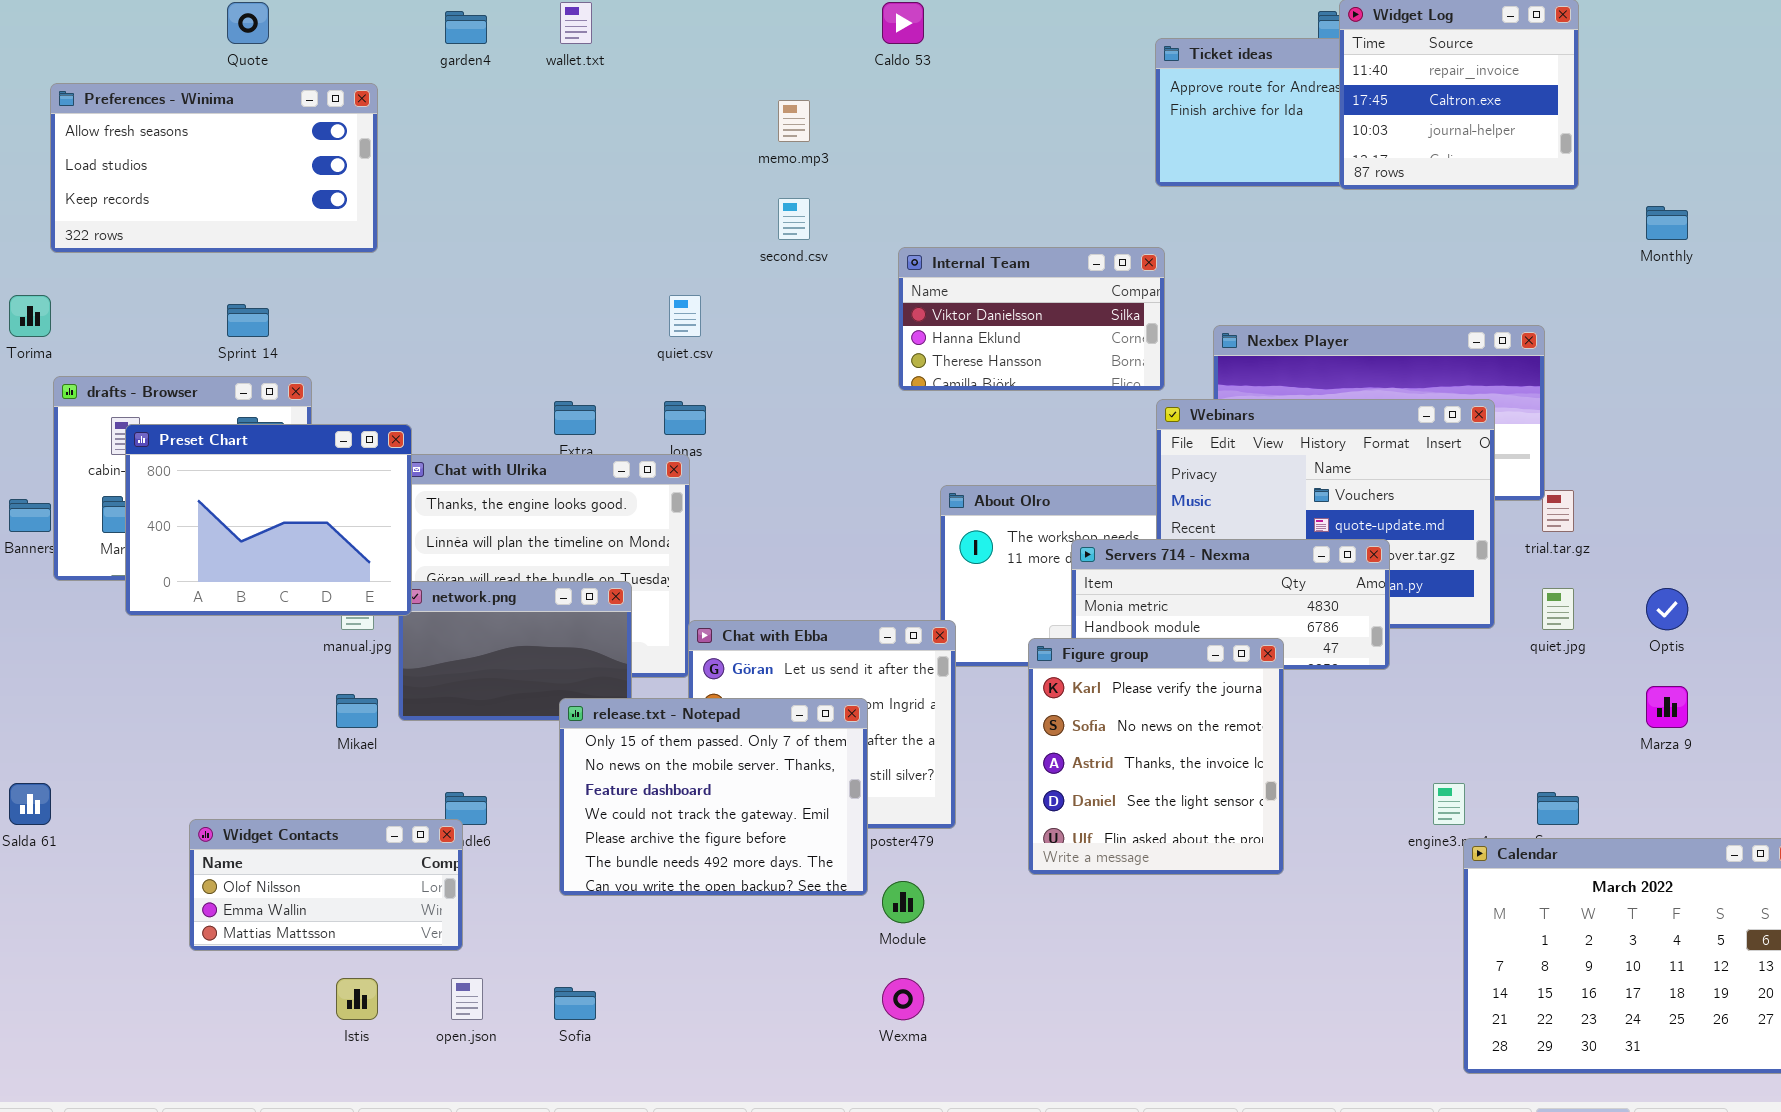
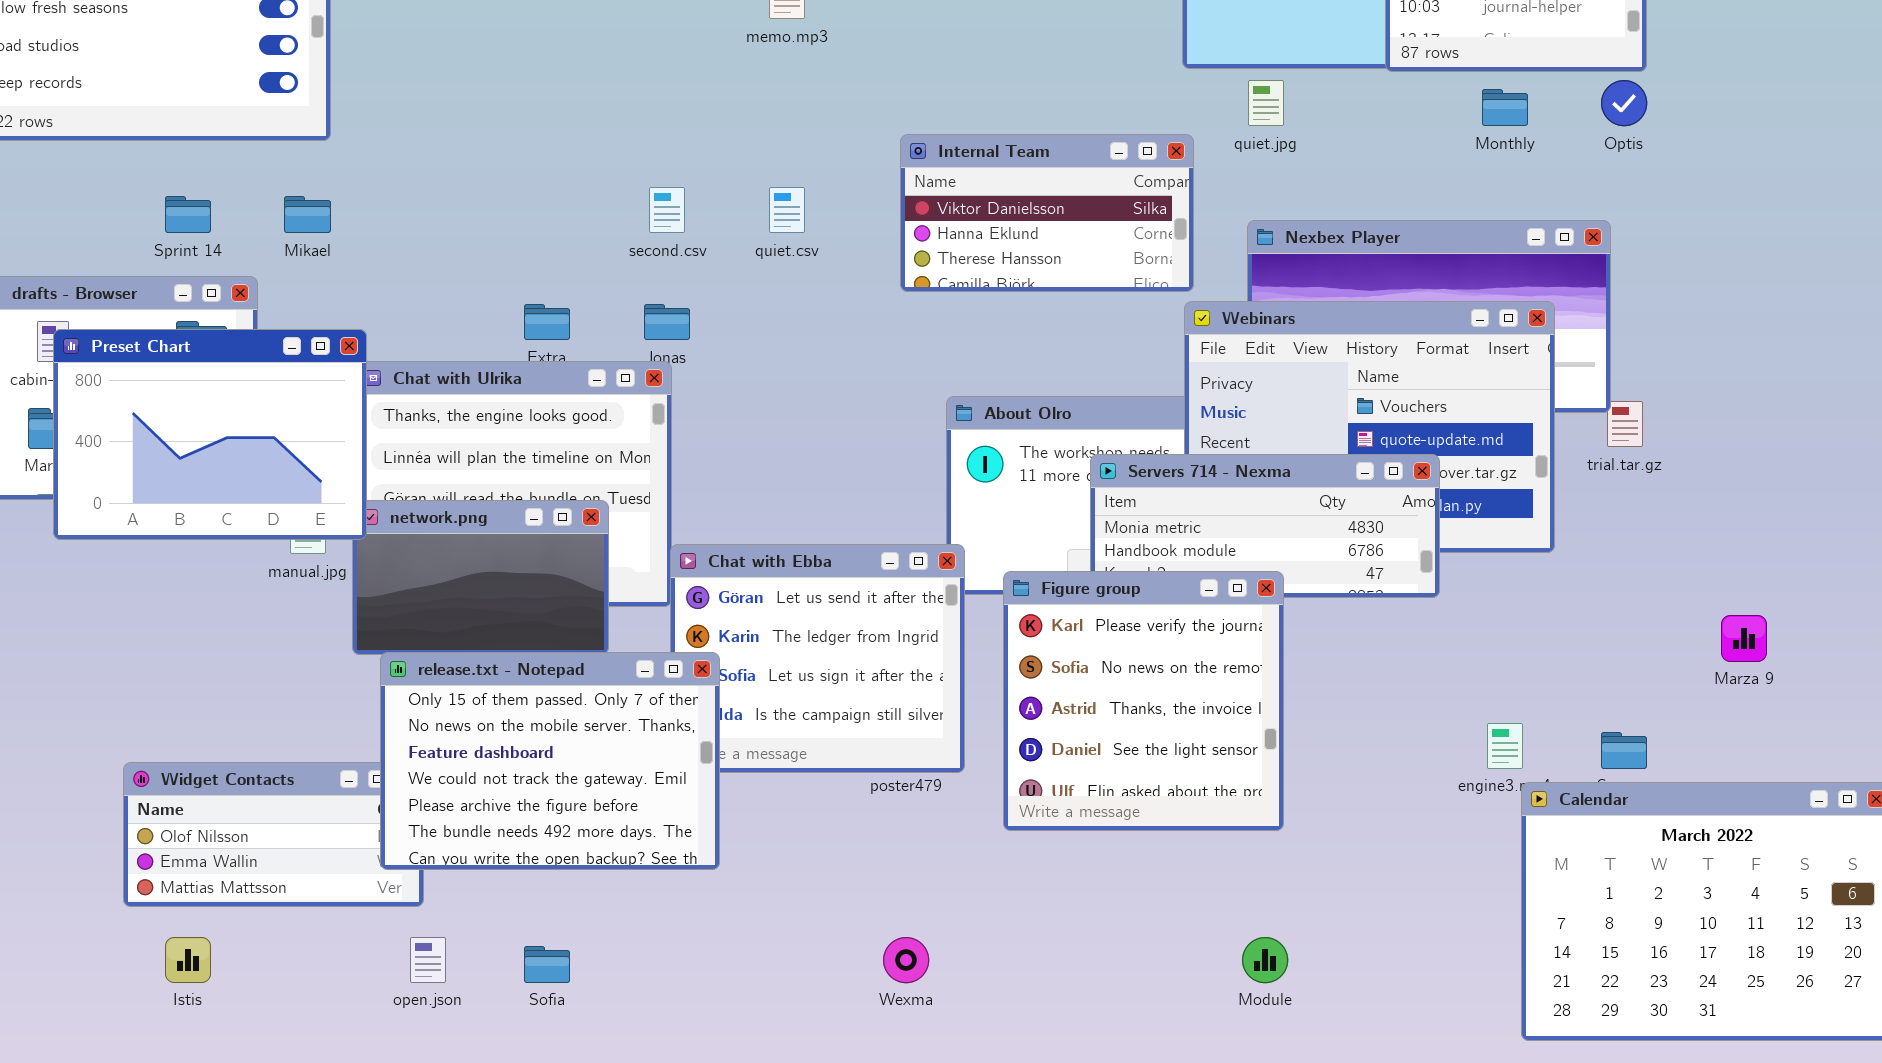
second.csv: [778,198,810,240] -> [649,187,685,233], moved
Monthly: [1646,206,1688,240] -> [1482,89,1528,126], moved
quiet.csv: [669,295,701,337] -> [769,187,805,233], moved
quiet.jpg: [1542,588,1574,630] -> [1248,80,1284,126], moved
Optis: [1646,588,1688,630] -> [1601,80,1647,126], moved
Figure group: [1028,638,1284,875] -> [1003,571,1284,831], moved
Mikael: [336,694,378,728] -> [284,196,331,233], moved
release.txt - Notepad: [559,698,868,896] -> [380,652,720,870], moved
Module: [882,881,924,923] -> [1242,937,1288,983], moved
Istis: [336,978,378,1020] -> [165,937,211,983], moved

